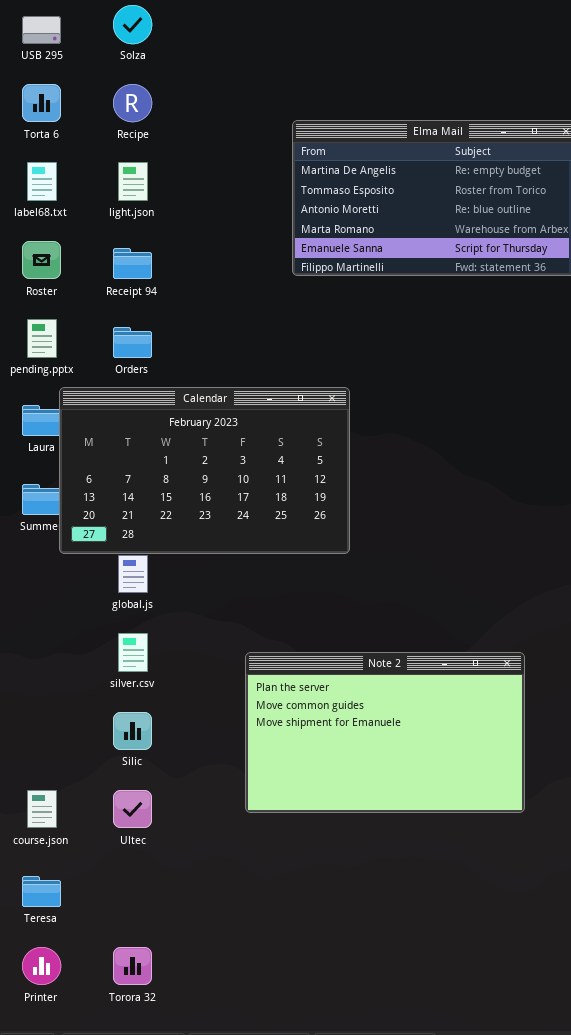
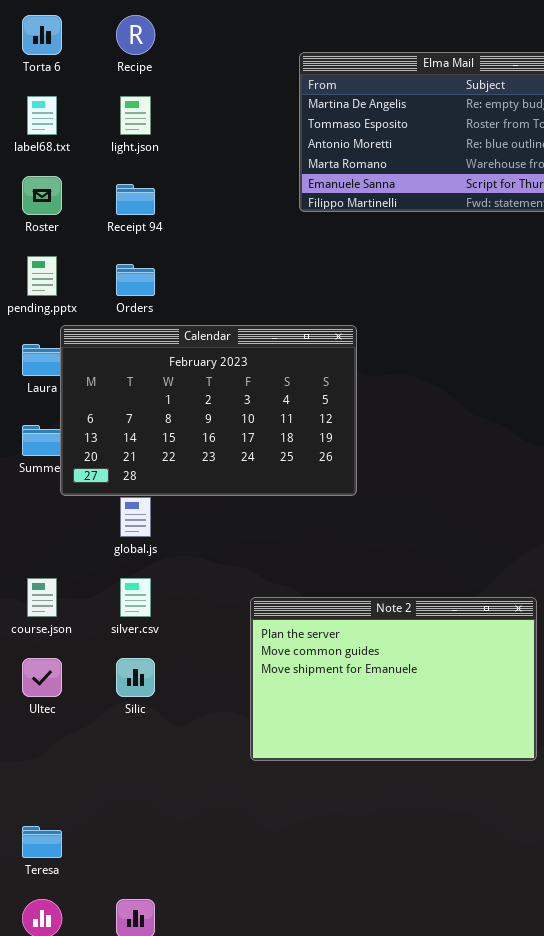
course.json: [27,790,57,828] -> [27,578,57,617], moved
Ultec: [113,790,152,828] -> [22,658,62,697], moved

